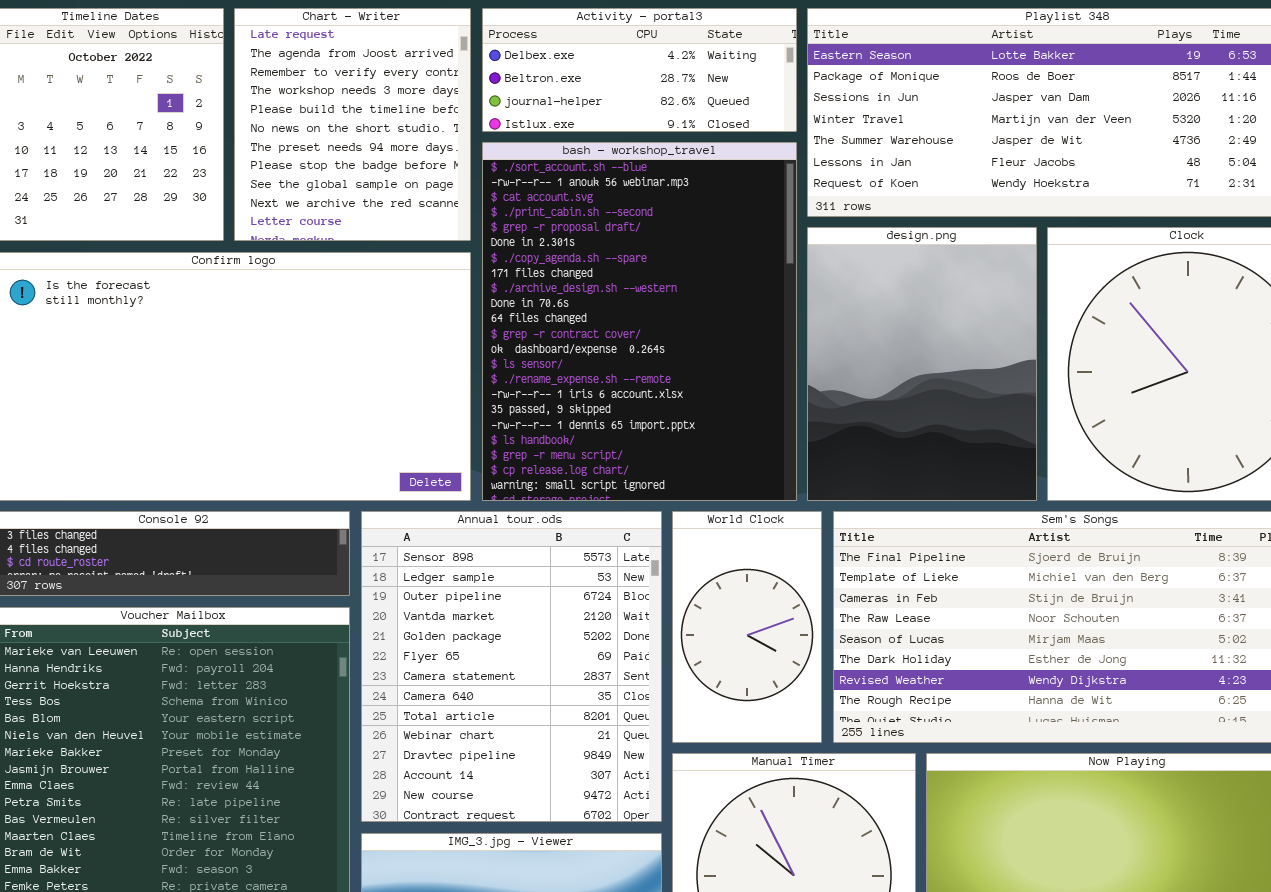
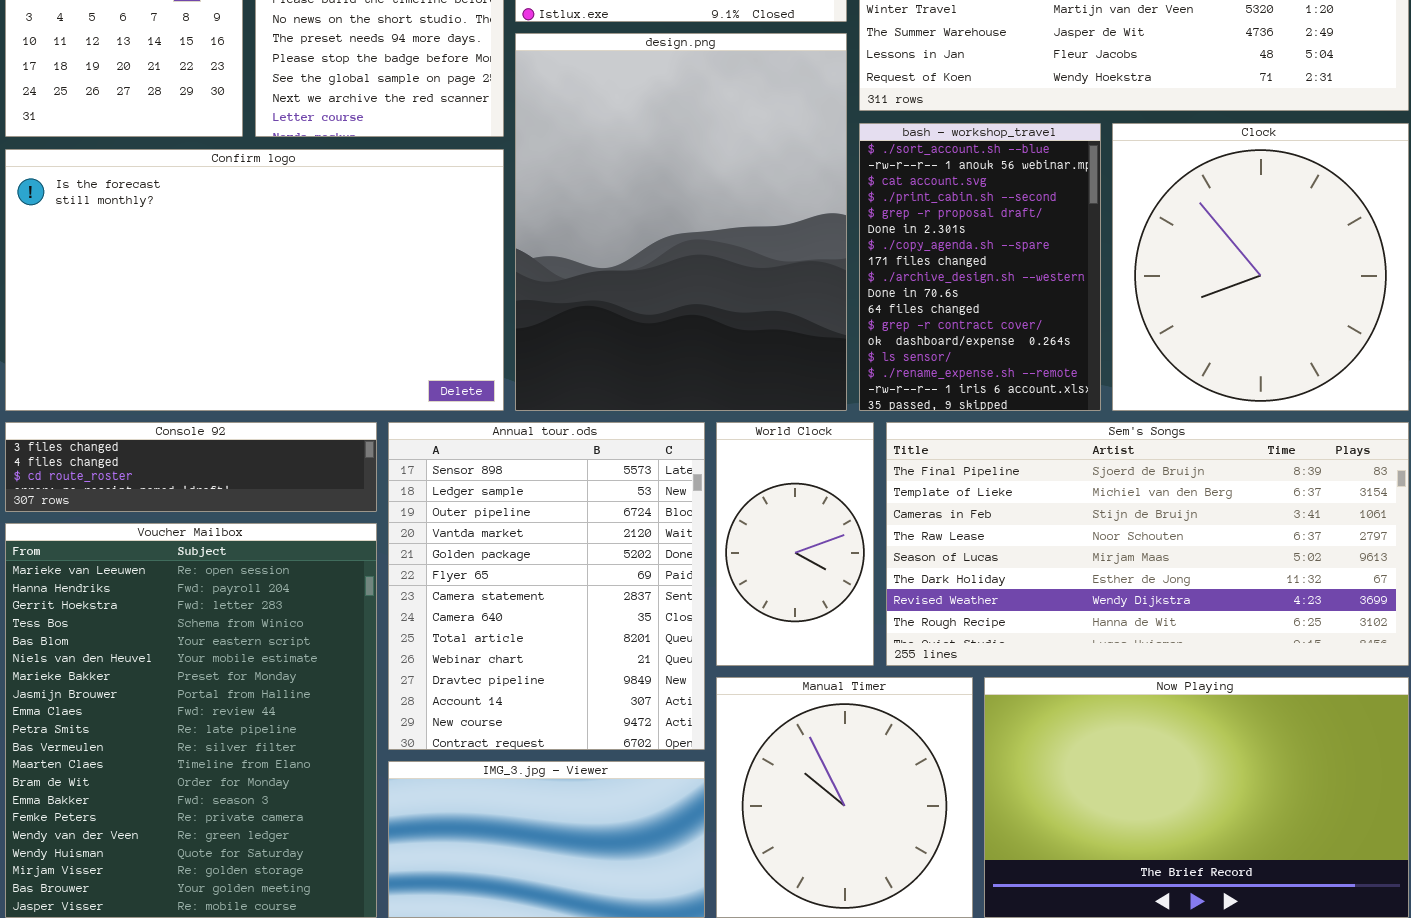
bash - workshop_travel: [482,142,797,501] -> [859,123,1101,411], moved, resized
design.png: [807,227,1037,501] -> [515,33,847,411], moved, resized

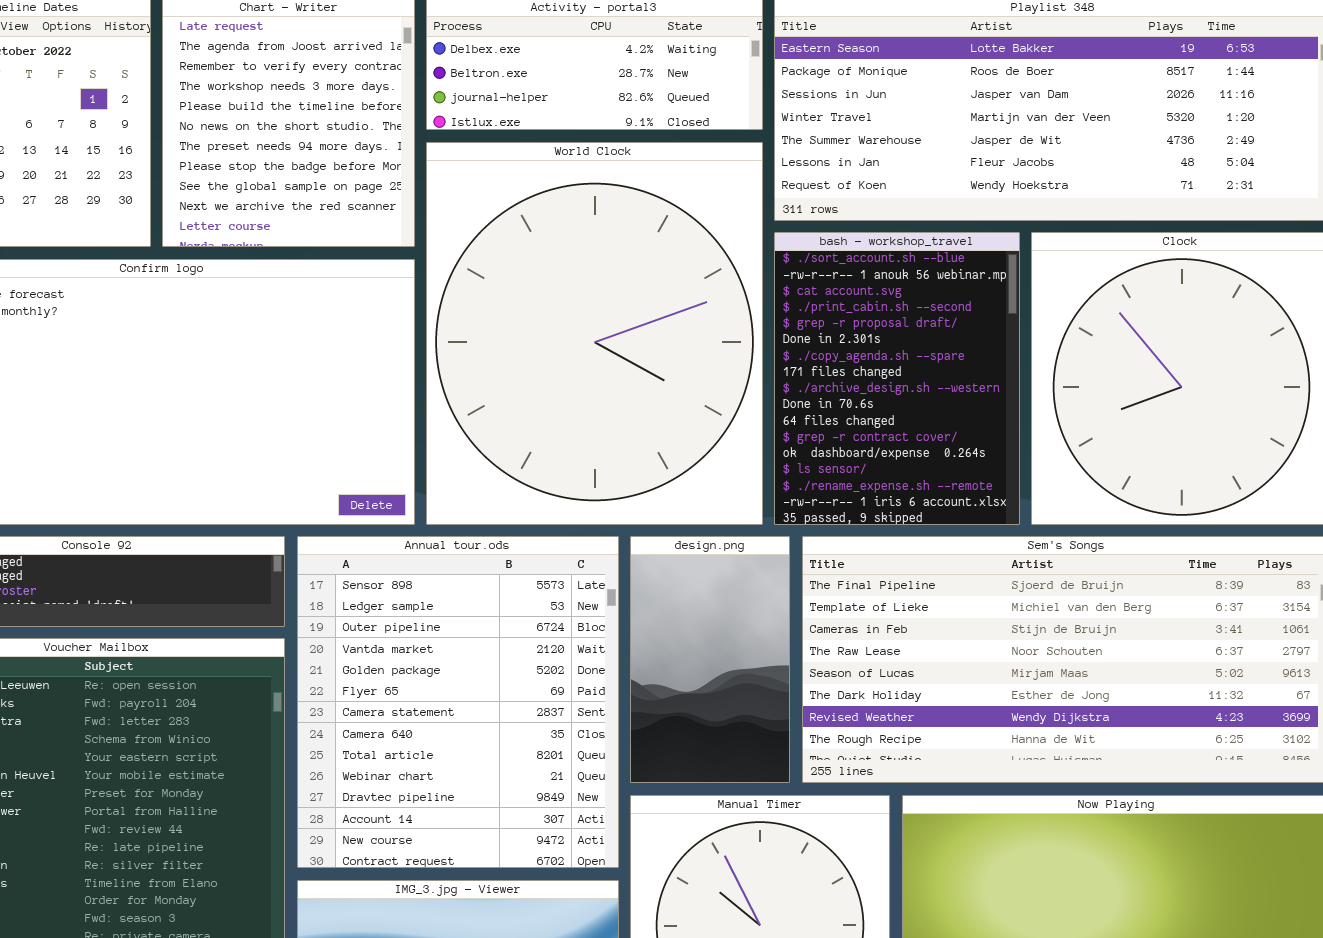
design.png: [515,33,847,411] -> [630,536,790,783], moved, resized
World Clock: [716,422,874,666] -> [426,142,763,525], moved, resized

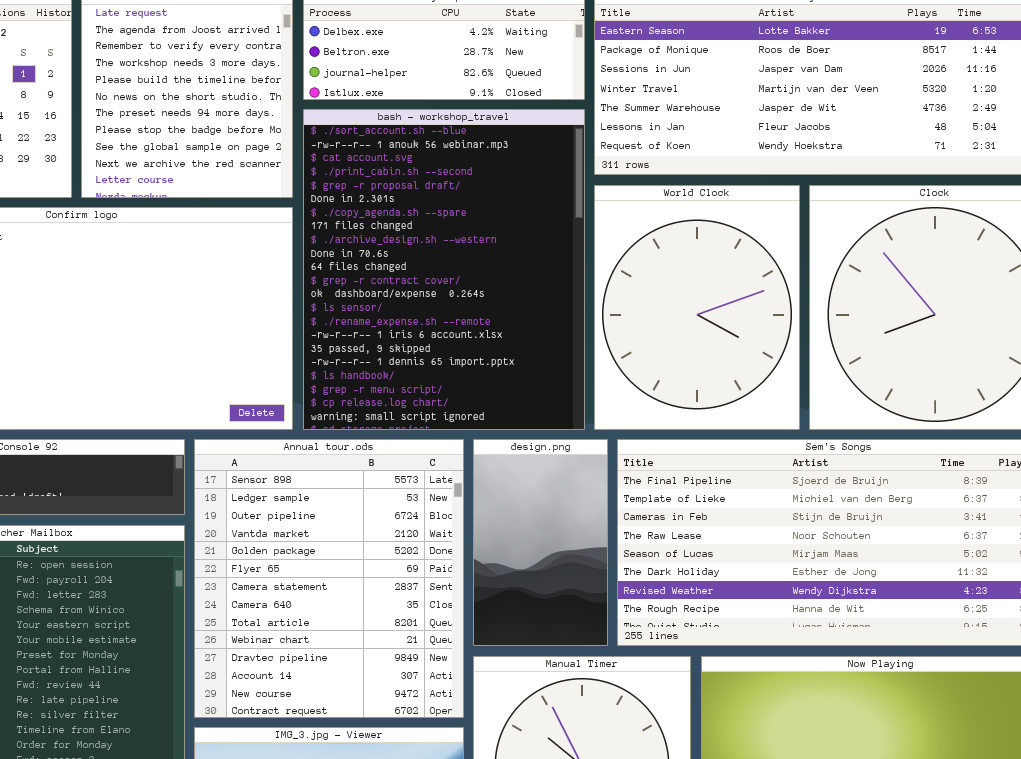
World Clock: [426,142,763,525] -> [594,185,800,430], moved, resized
bash - workshop_travel: [774,232,1020,525] -> [303,109,585,430], moved, resized

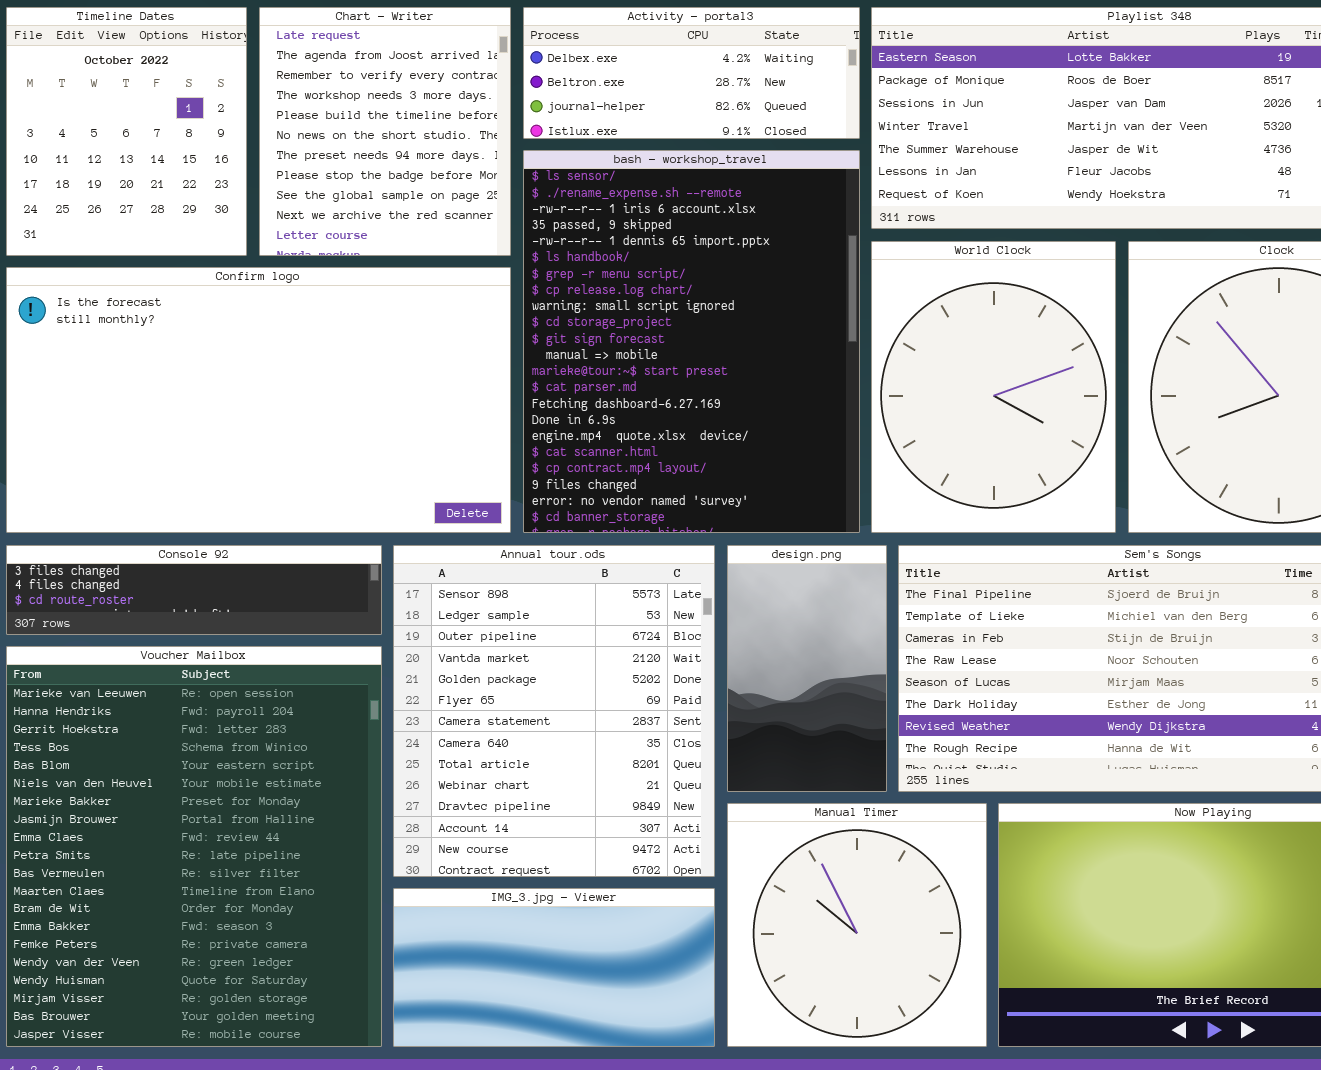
bash - workshop_travel: [303,109,585,430] -> [523,150,860,533], scrolled down 13 rows

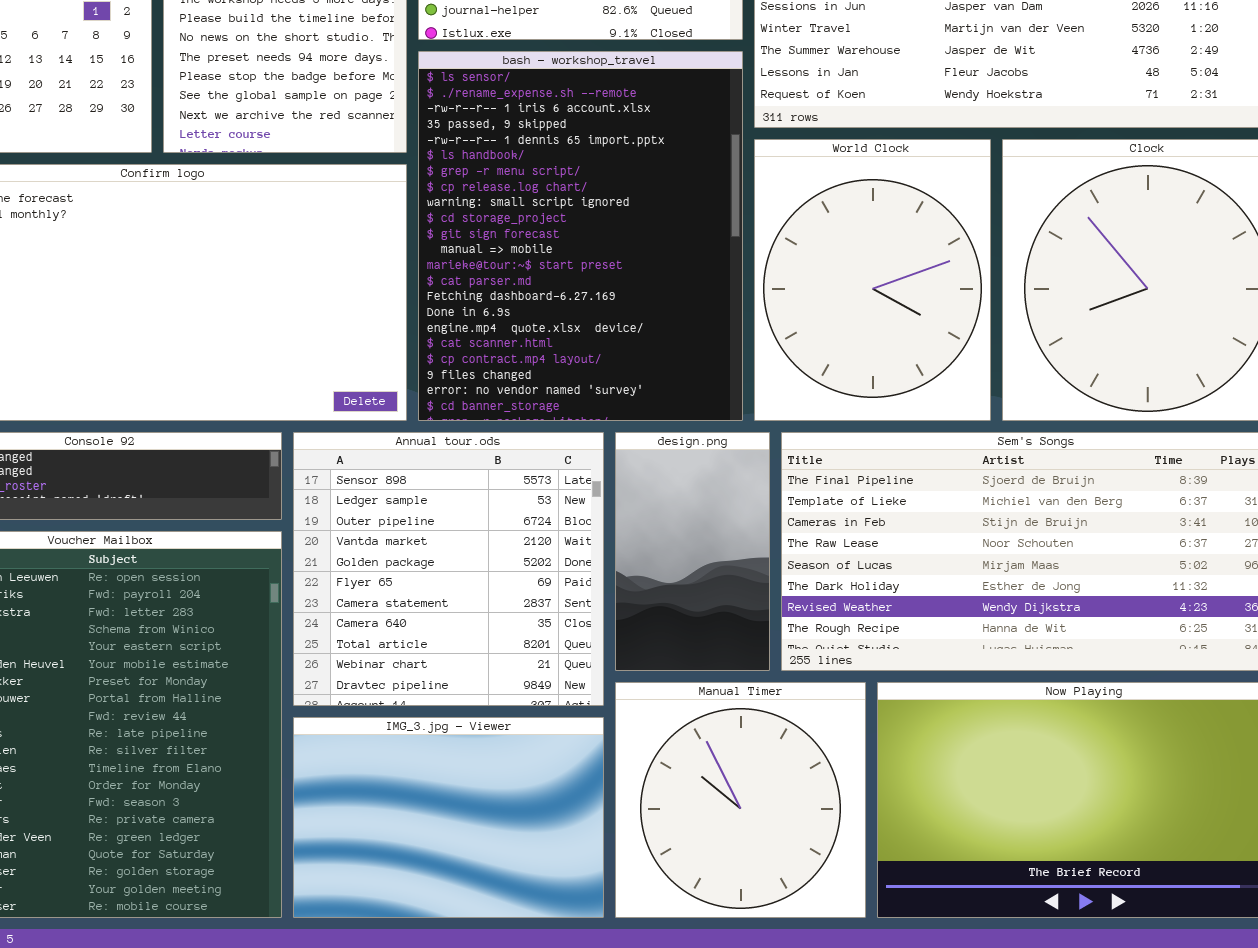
Annual tour.ods: [393,545,715,877] -> [293,432,604,706], resized
IMG_3.jpg - Viewer: [393,888,715,1047] -> [293,717,604,918], resized

